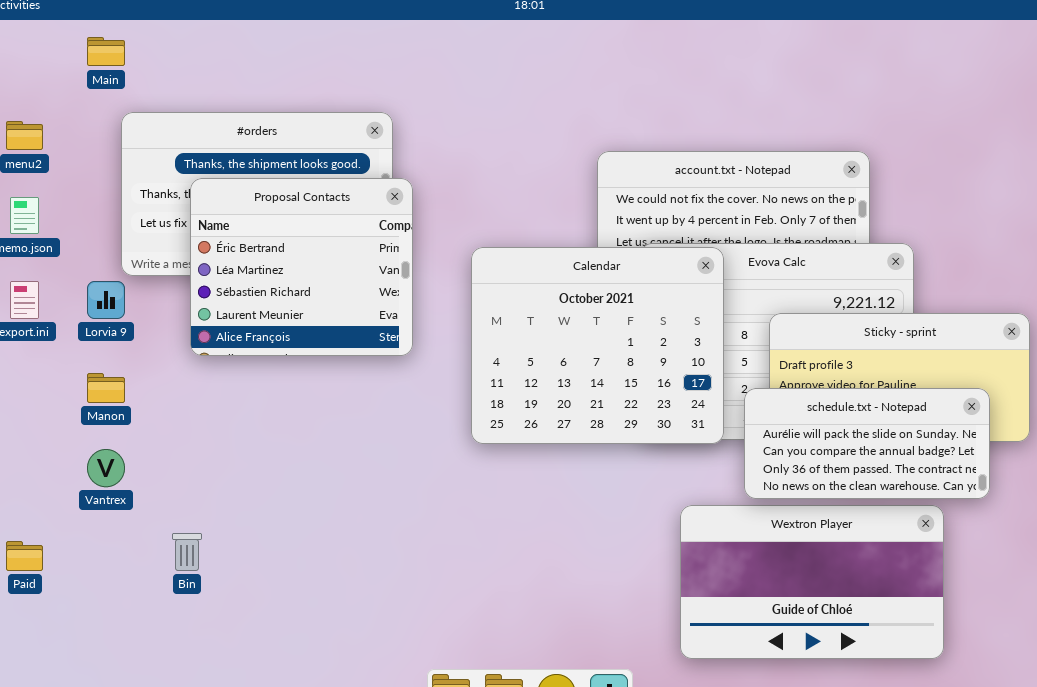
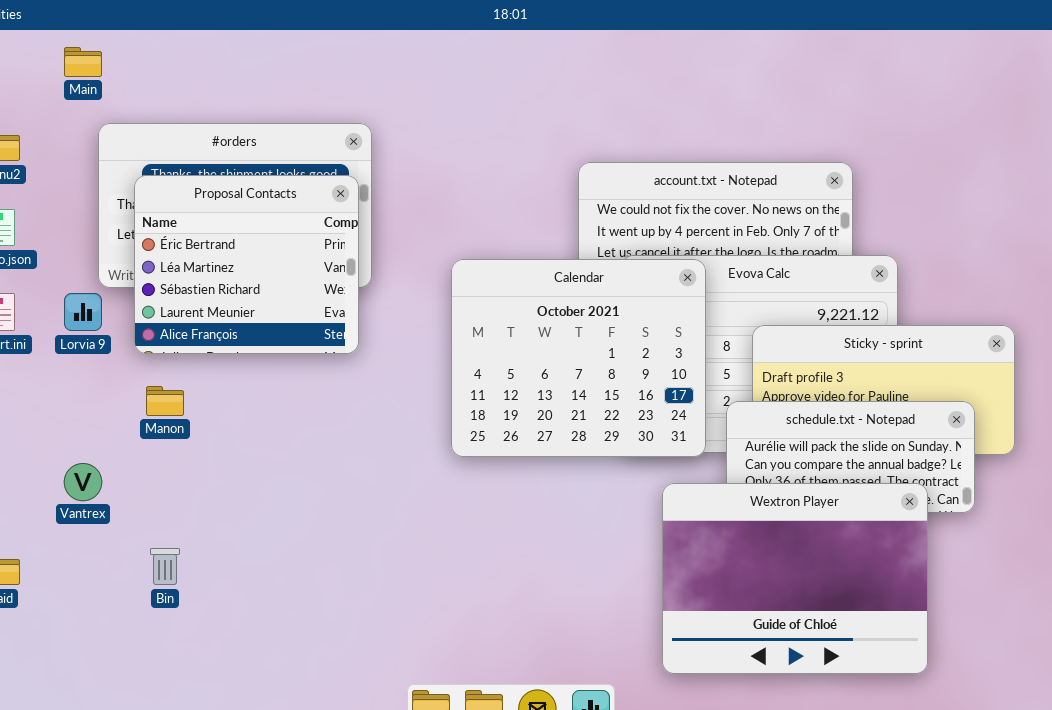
Proposal Contacts: [190,178,413,356] -> [134,175,359,354], moved
Manon: [87,373,125,403] -> [146,386,184,416], moved
Wextron Player: [680,505,944,659] -> [662,483,928,674], resized

